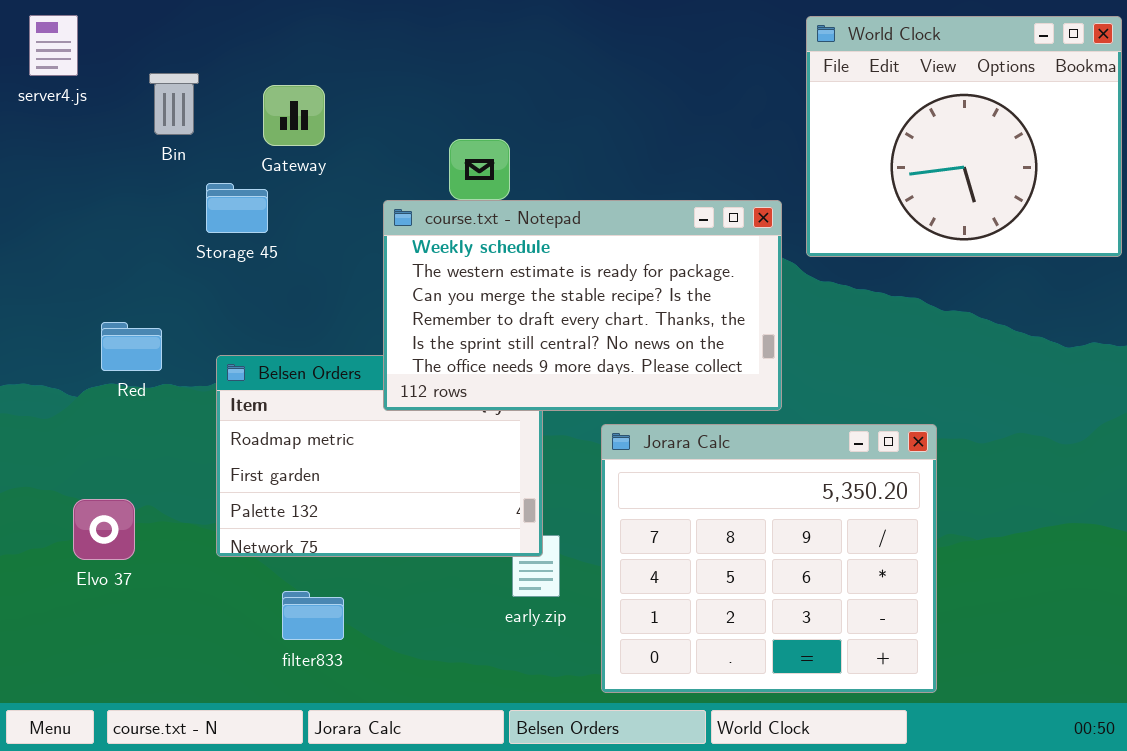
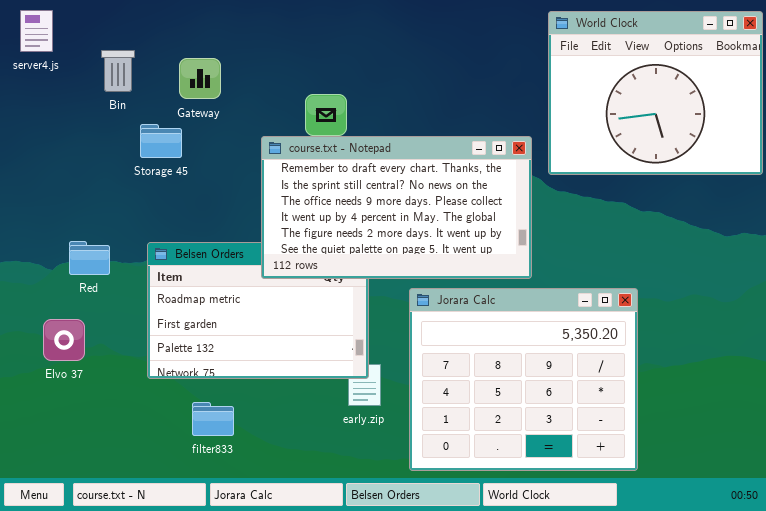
course.txt - Notepad: [383,200,782,411] -> [261,136,532,279], scrolled down 3 rows
Red: [101,322,162,371] -> [69,241,110,275], moved
Elvo 37: [73,499,135,560] -> [43,319,85,361], moved

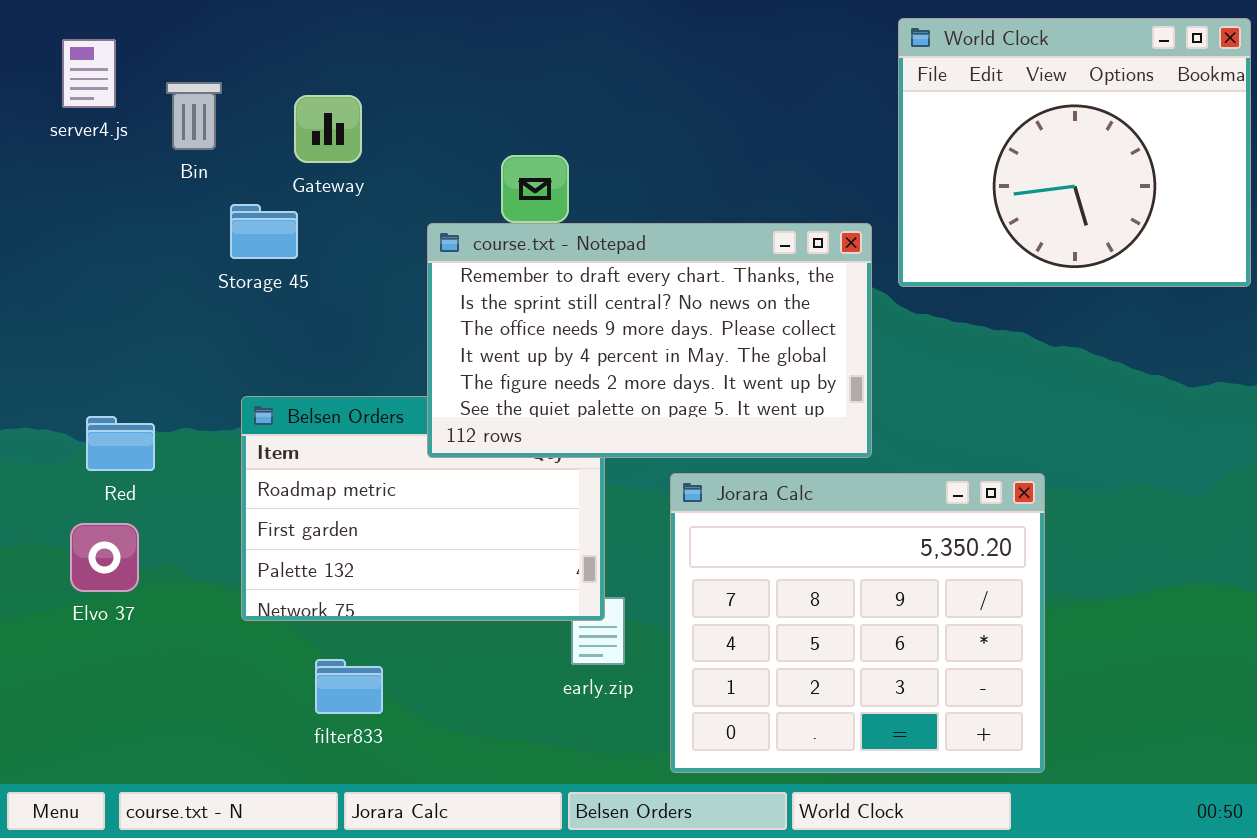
server4.js: [20,10,53,52] -> [62,39,116,108], moved
Red: [69,241,110,275] -> [86,416,155,471], moved

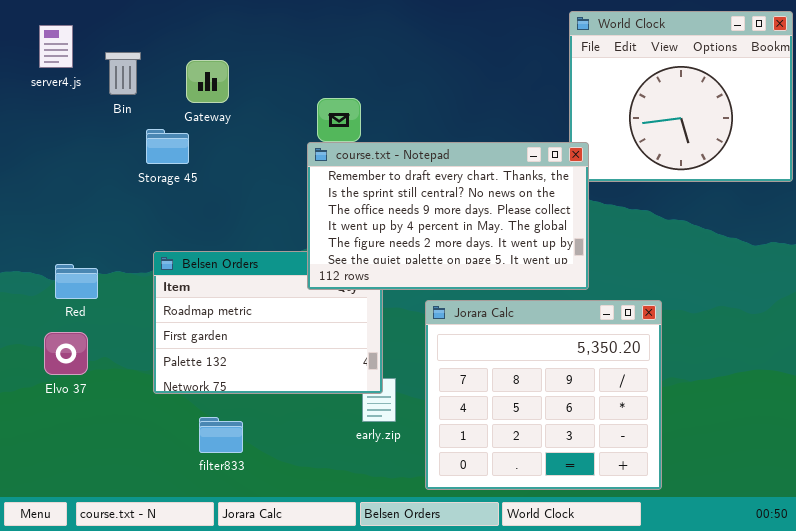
course.txt - Notepad: [427,223,872,458] -> [307,142,589,290], moved

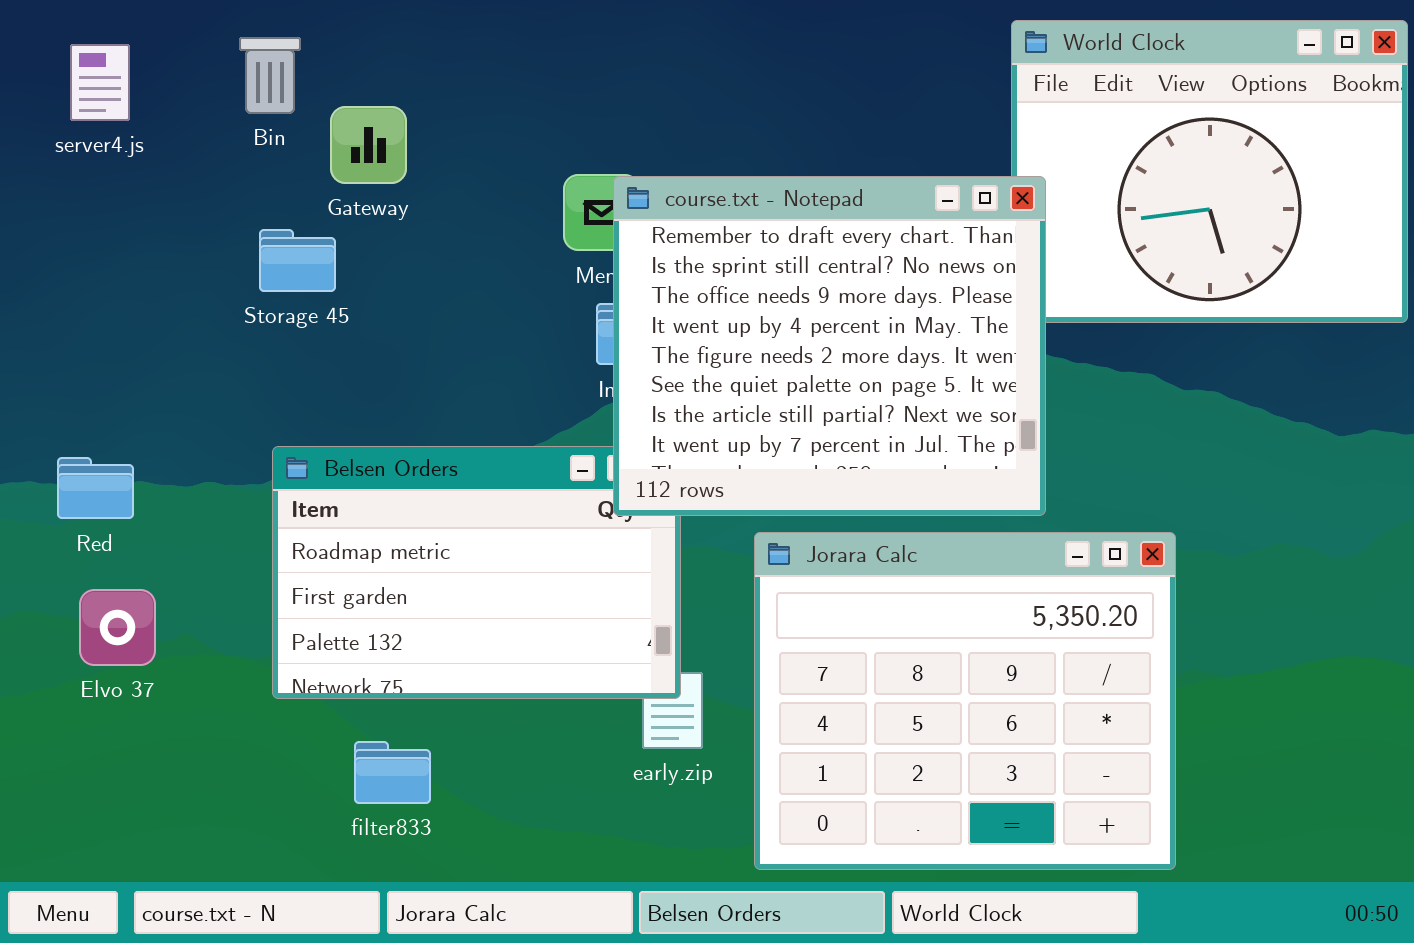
Bin: [105,52,141,95] -> [239,37,301,114], moved
course.txt - Notepad: [307,142,589,290] -> [613,176,1046,516], resized
Red: [55,264,98,299] -> [57,457,134,519], moved

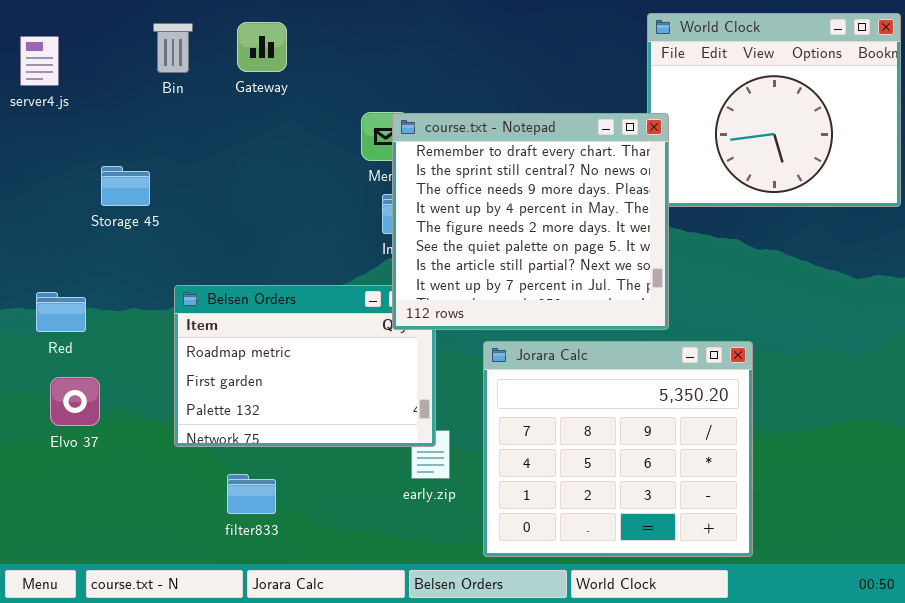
server4.js: [70,44,130,121] -> [20,36,59,86], moved
Gateway: [330,106,407,184] -> [237,22,287,72], moved
Storage 45: [259,229,336,292] -> [101,166,150,206], moved

